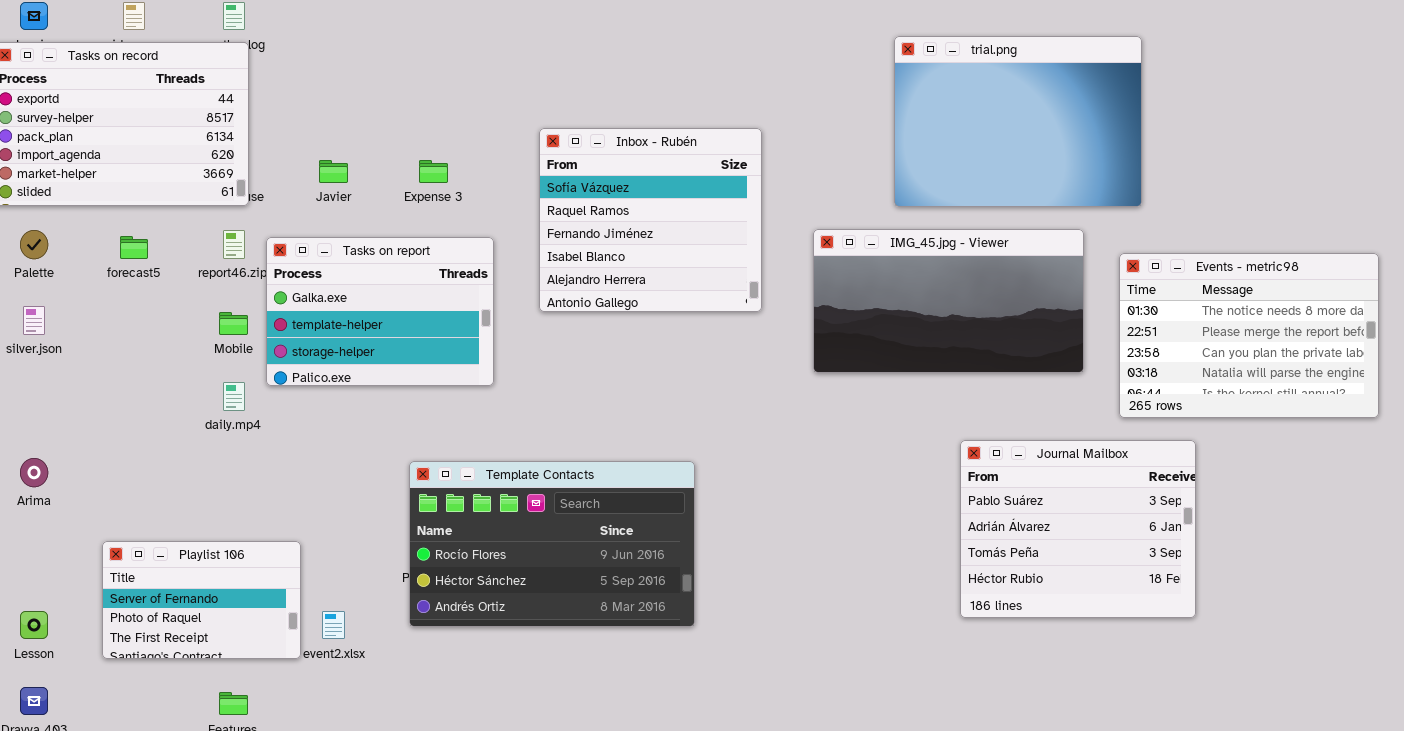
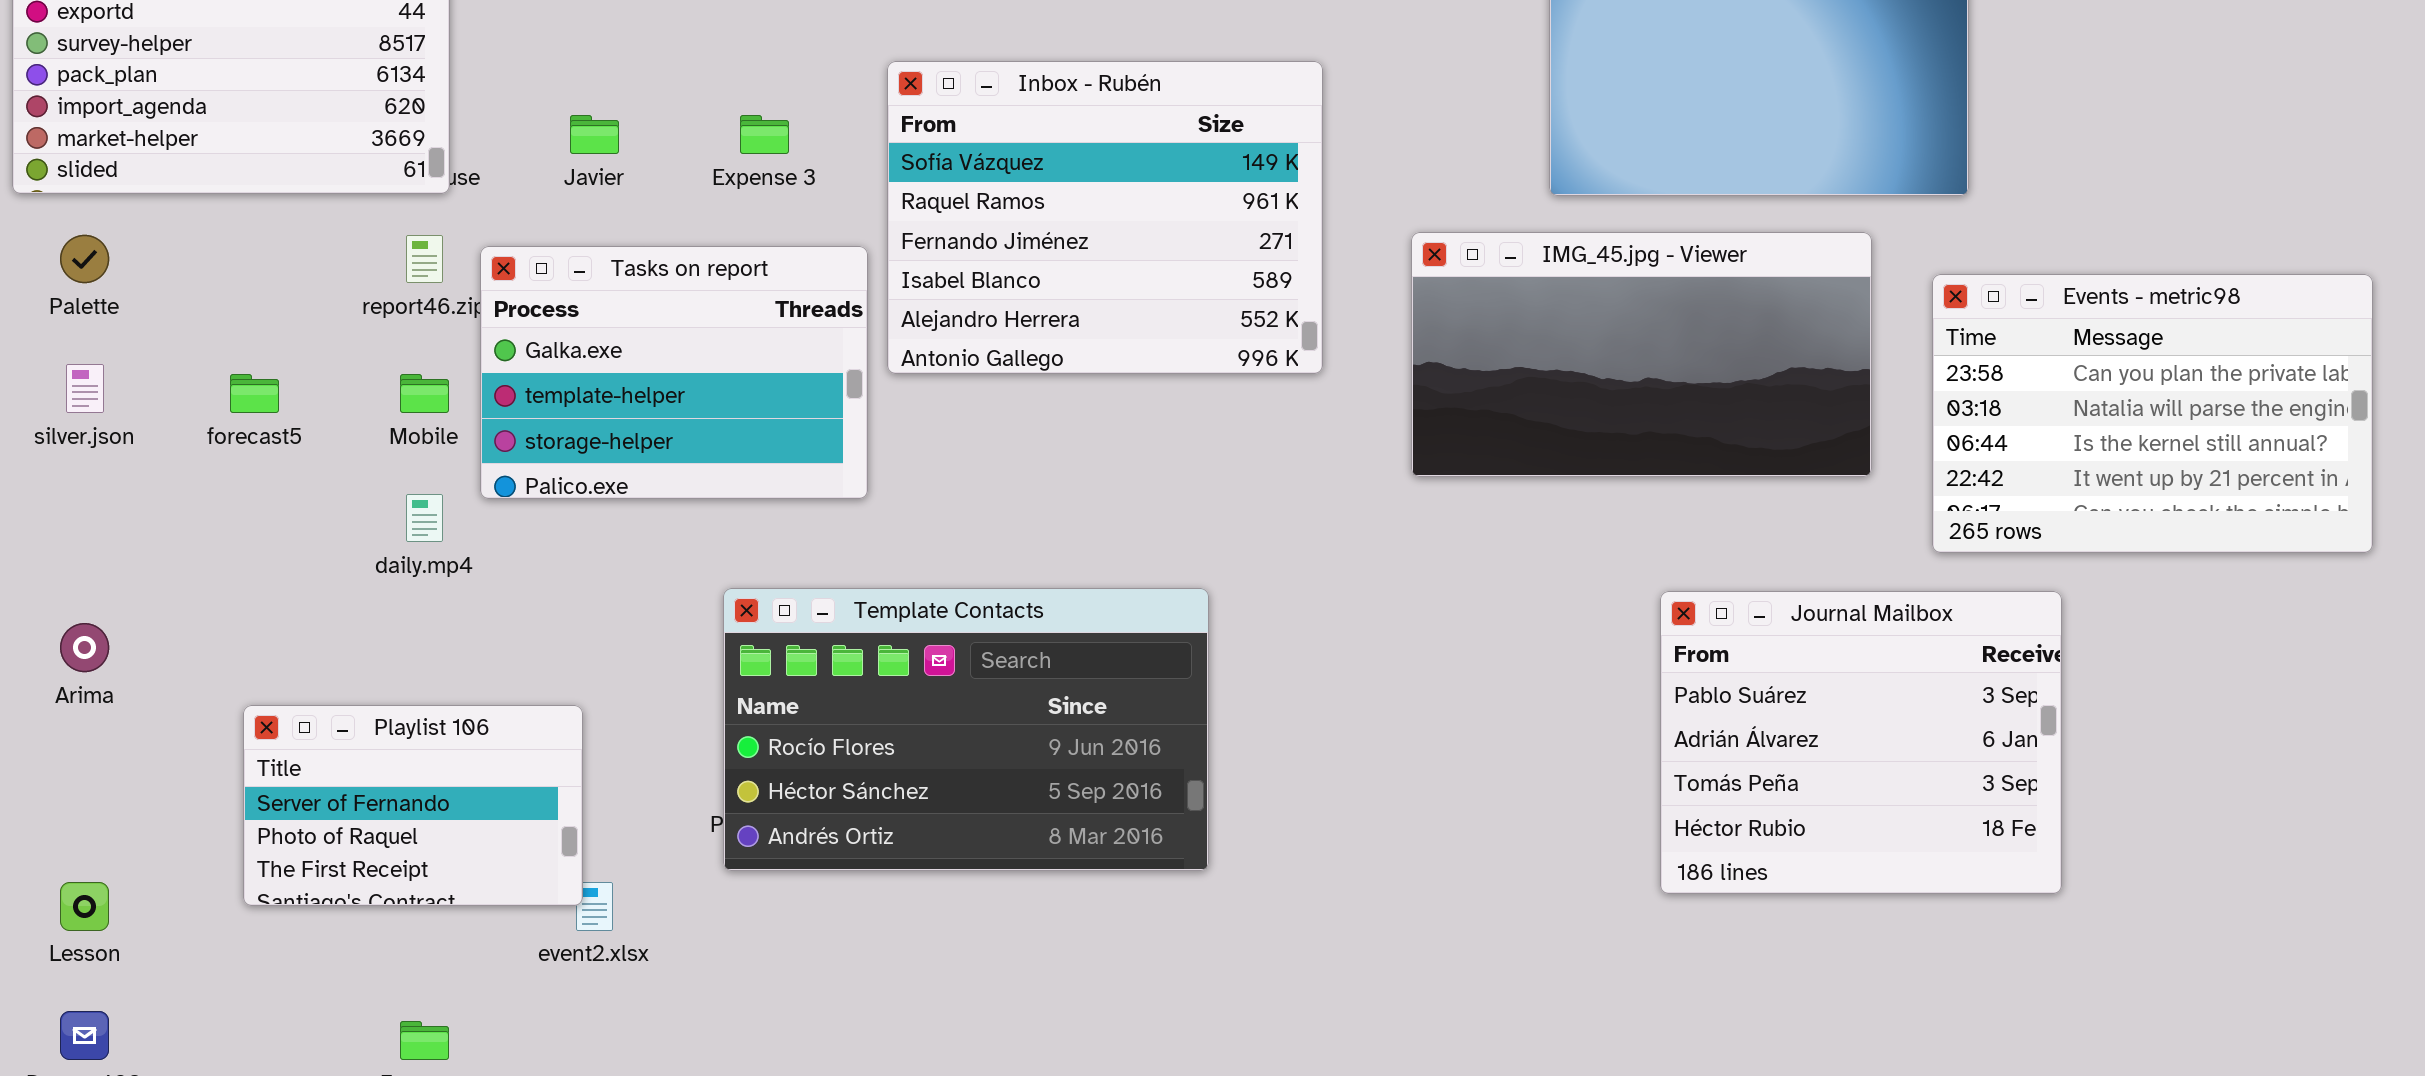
Inbox - Rubén: [539,128,762,312] -> [887,61,1323,374], resized
forecast5: [120,236,148,259] -> [230,374,279,413], moved
Events - metric98: [1119,253,1379,418] -> [1932,274,2373,553], scrolled down 2 rows
Template Contacts: [409,461,695,627] -> [723,588,1209,871], moved
Playlist 106: [102,541,301,659] -> [243,705,583,906], moved

